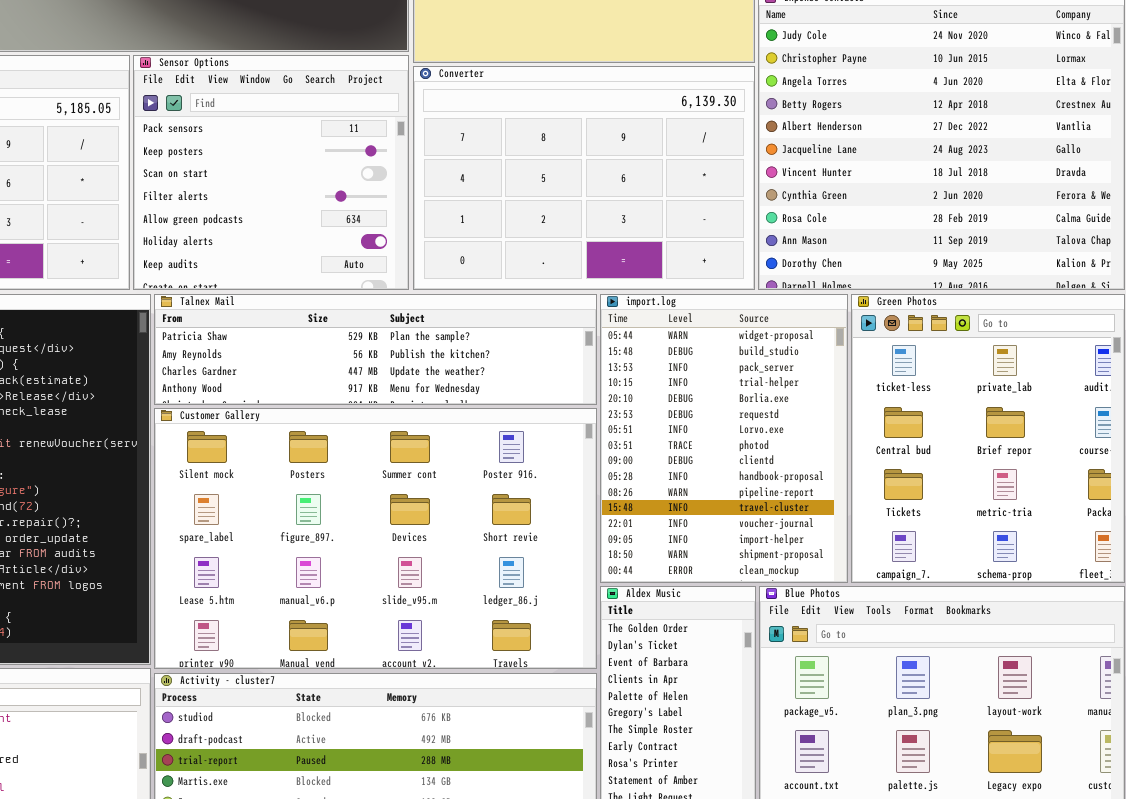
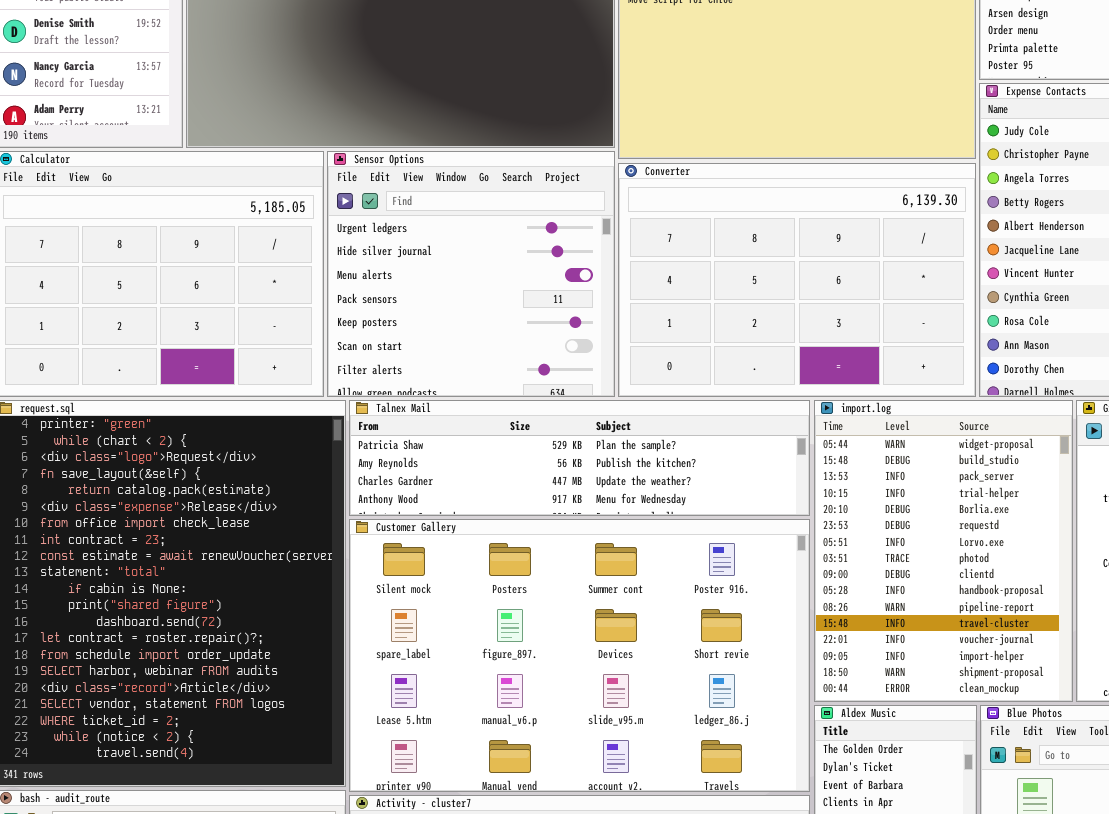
Sensor Options: [133,55,409,290] -> [327,151,615,397], scrolled up 3 rows

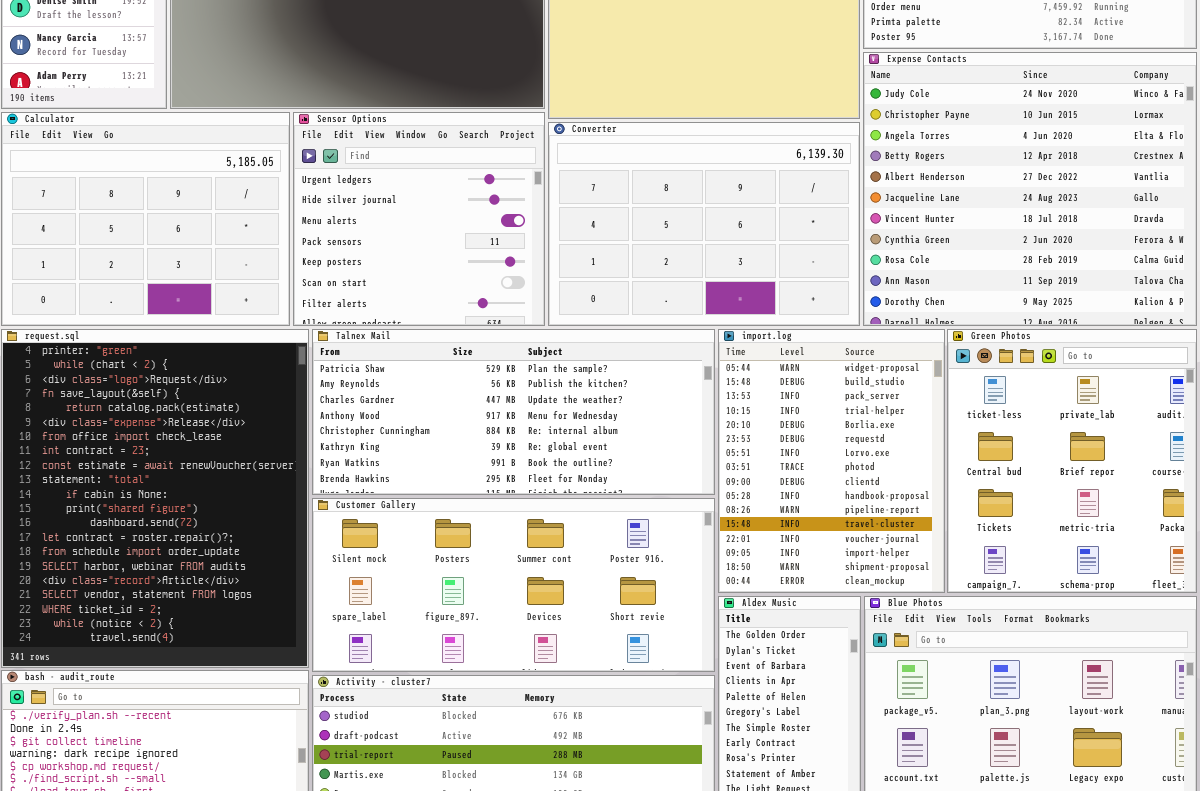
Talnex Mail: [349,400,810,516] -> [312,329,715,495], resized
Customer Gallery: [349,519,810,792] -> [312,498,715,672], resized

